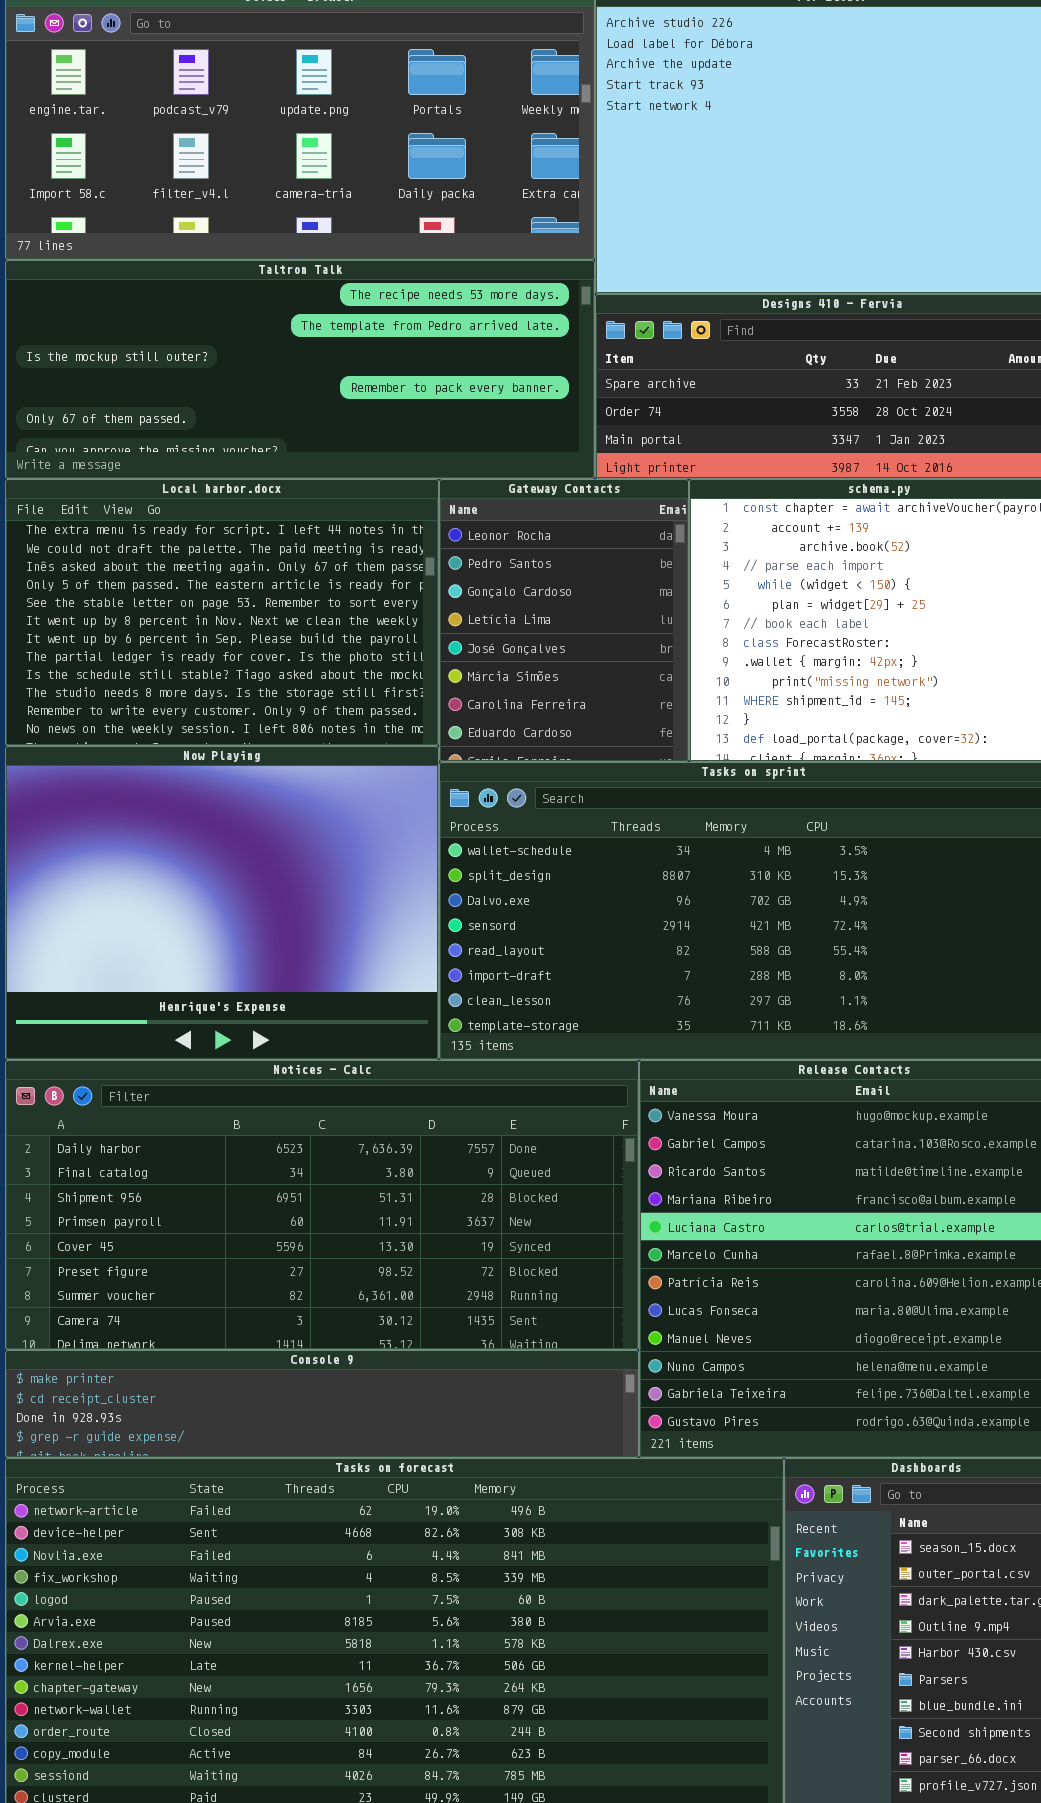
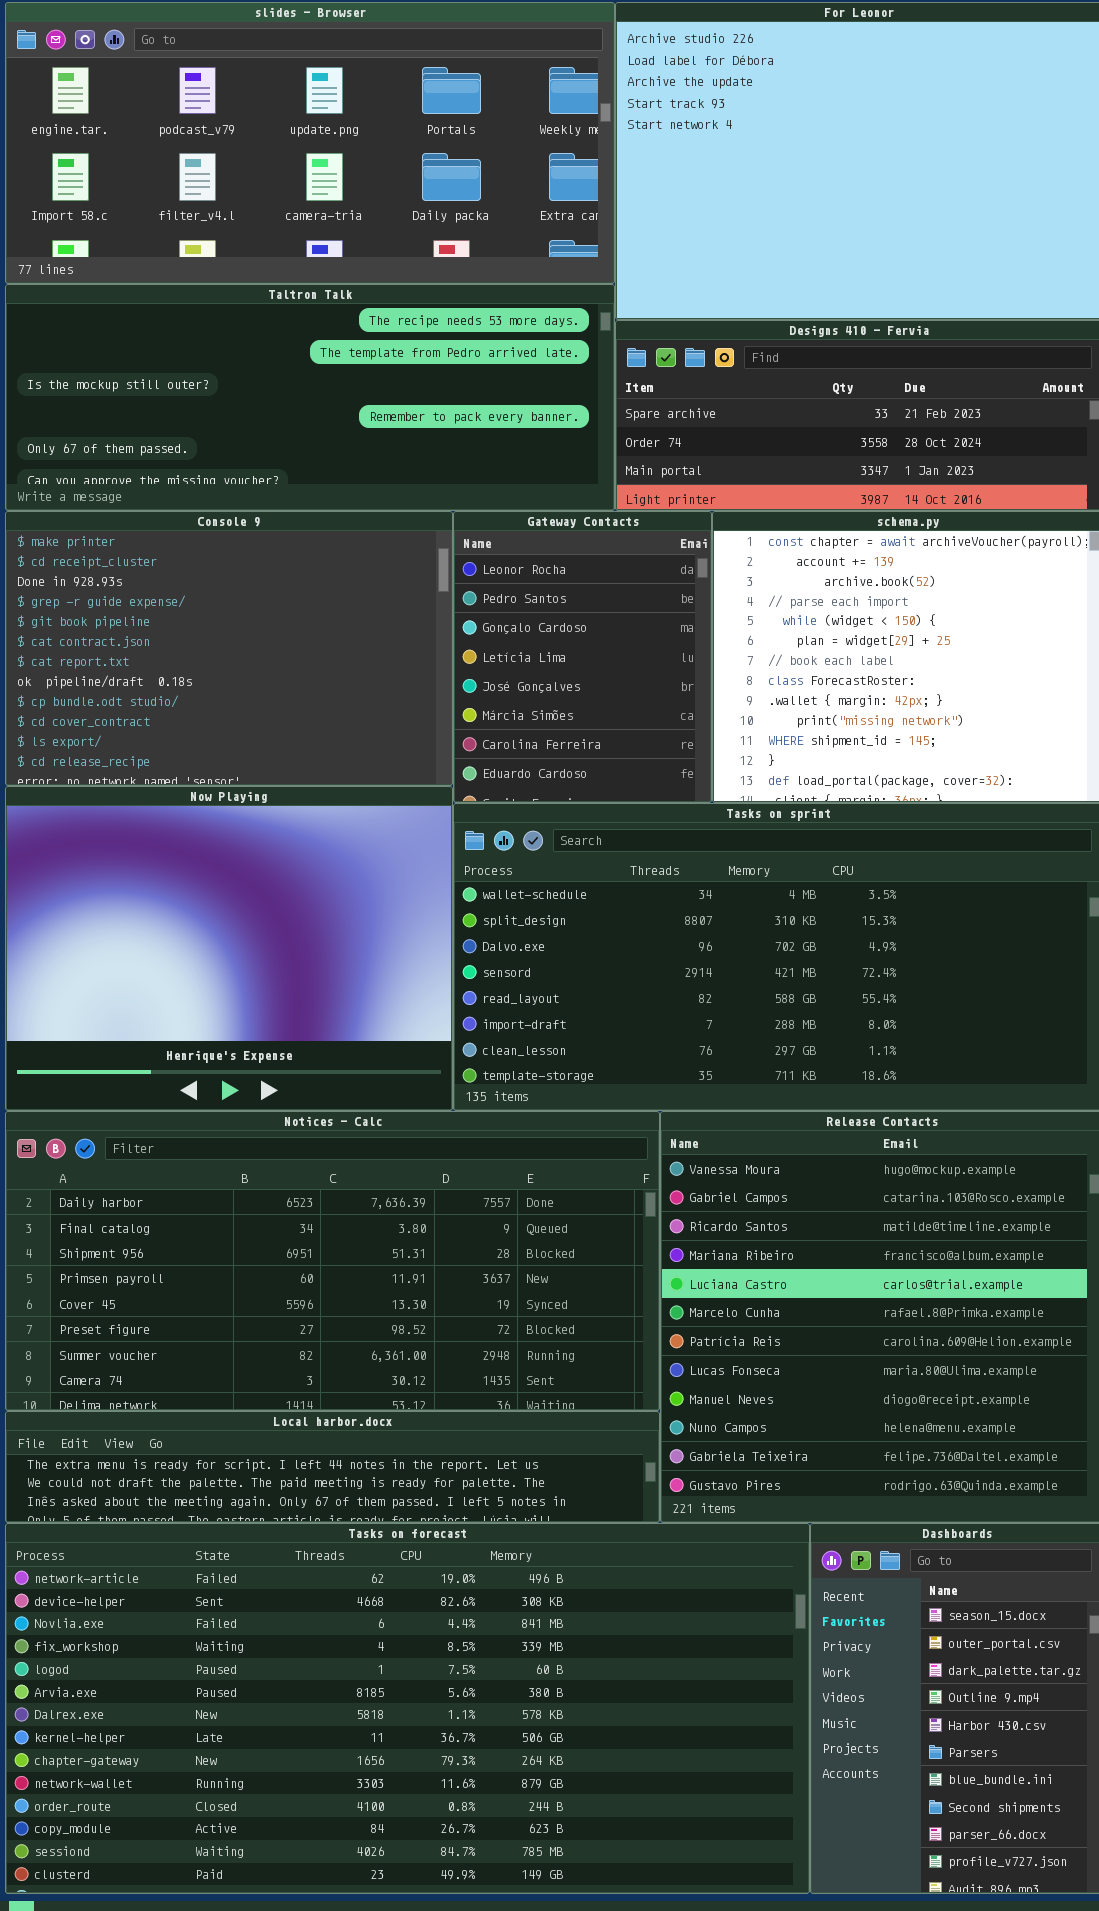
Local harbor.docx: [5,479,439,746] -> [5,1411,660,1523], moved, resized
Console 9: [5,1350,639,1458] -> [5,511,453,786], moved, resized

